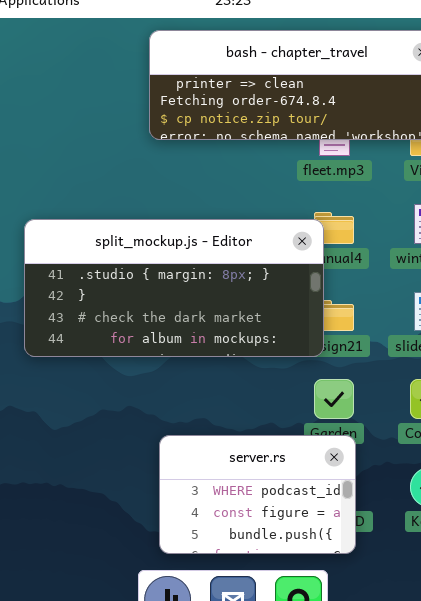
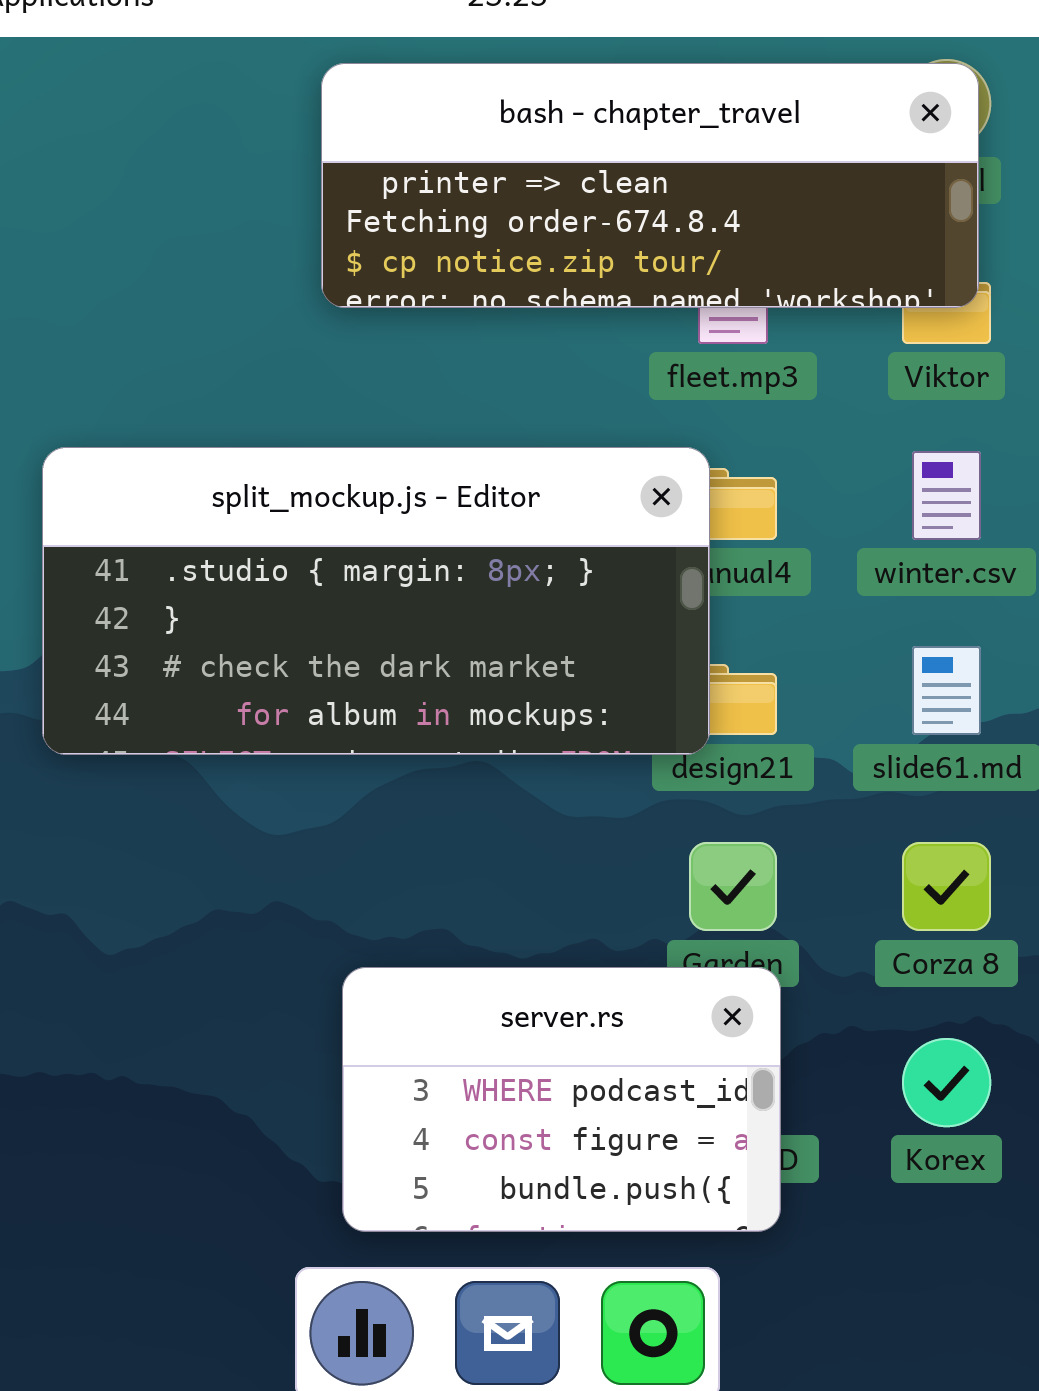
split_mockup.js - Editor: [24,219,324,357] -> [42,447,710,755], moved

